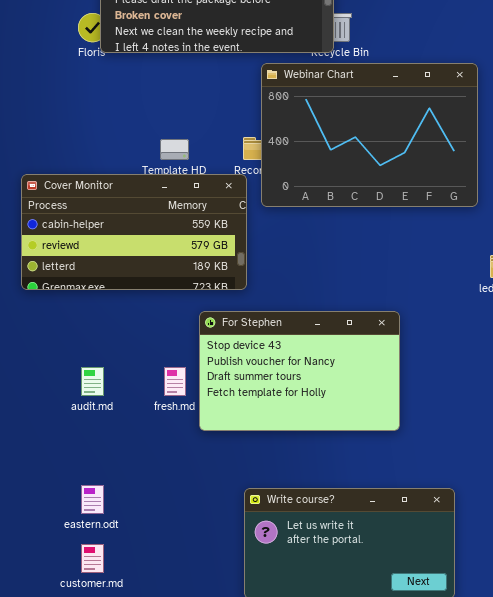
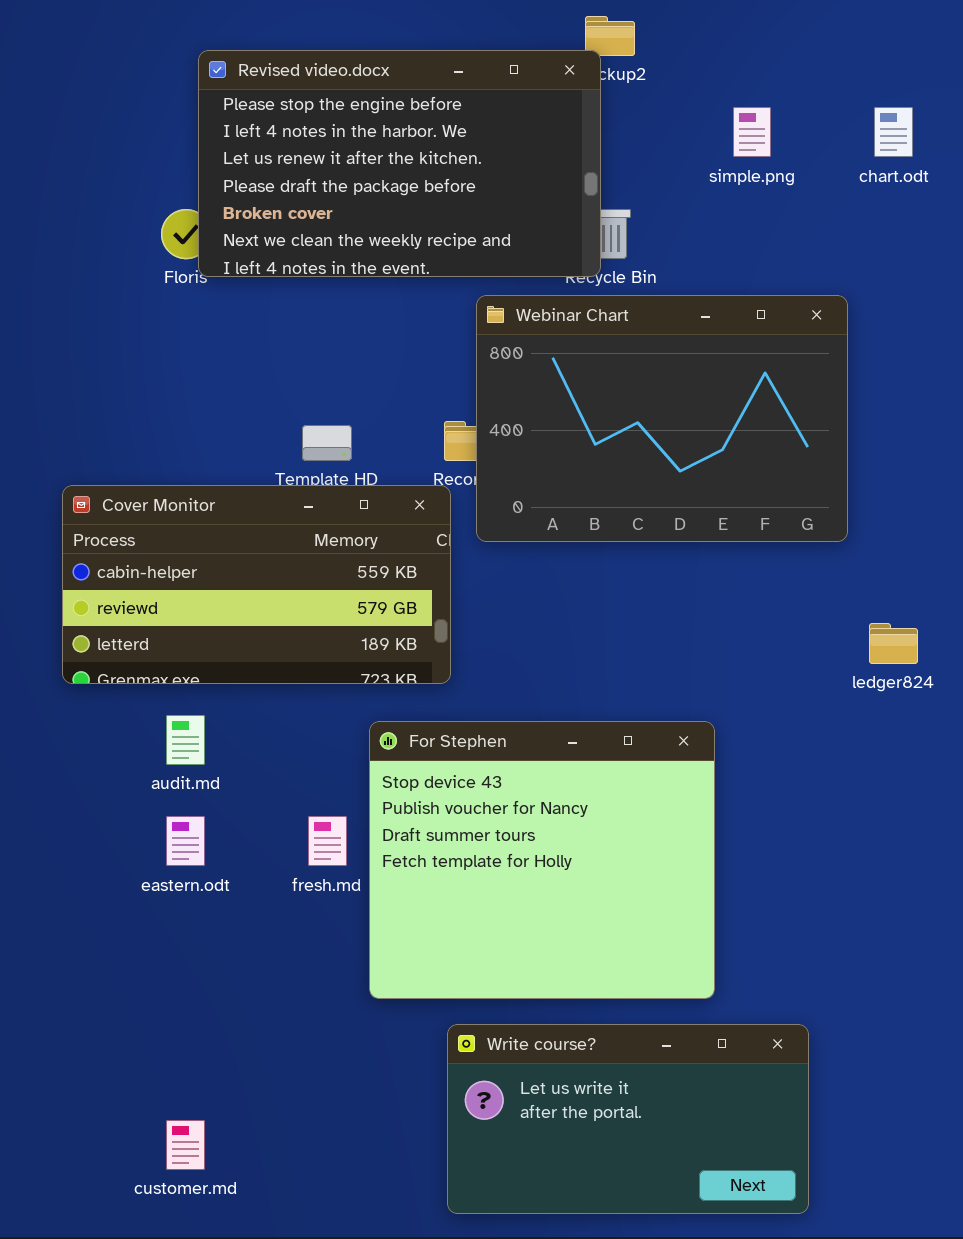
For Stephen: [199,311,400,431] -> [369,721,715,999], resized
audit.md: [81,367,104,396] -> [166,715,205,765], moved
eastern.odt: [81,485,104,514] -> [166,816,205,866], moved

